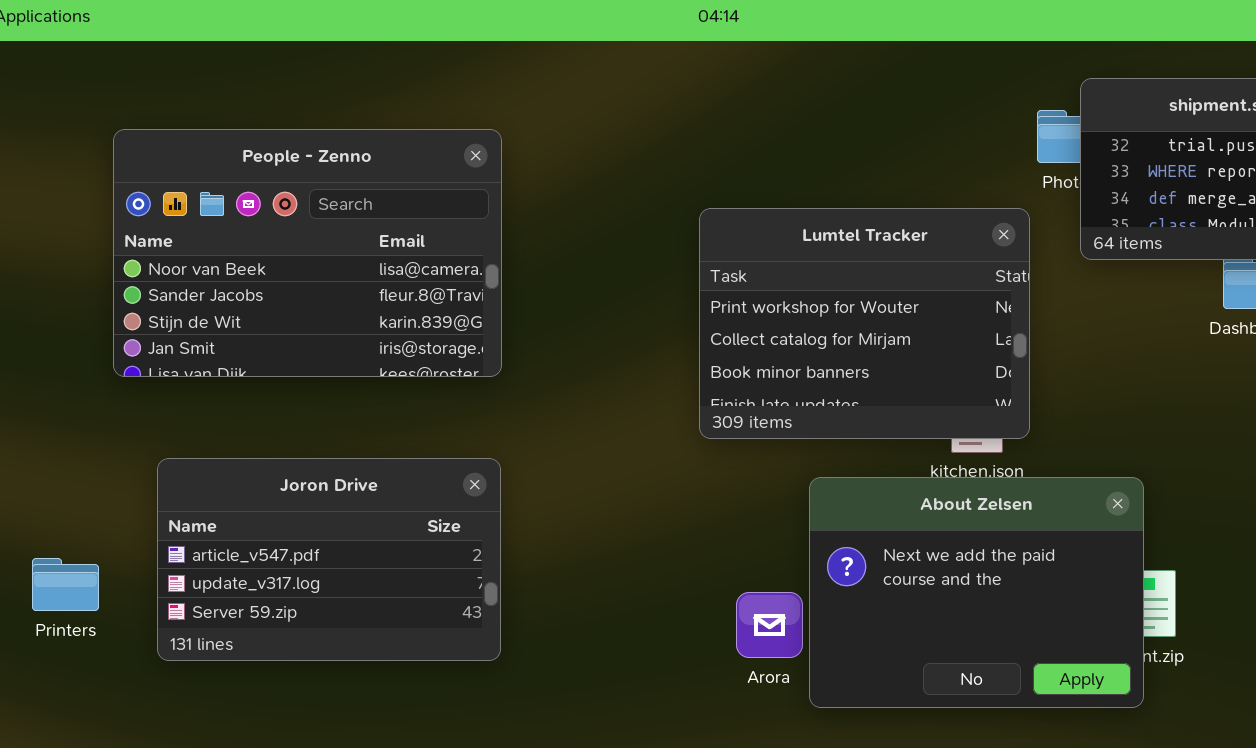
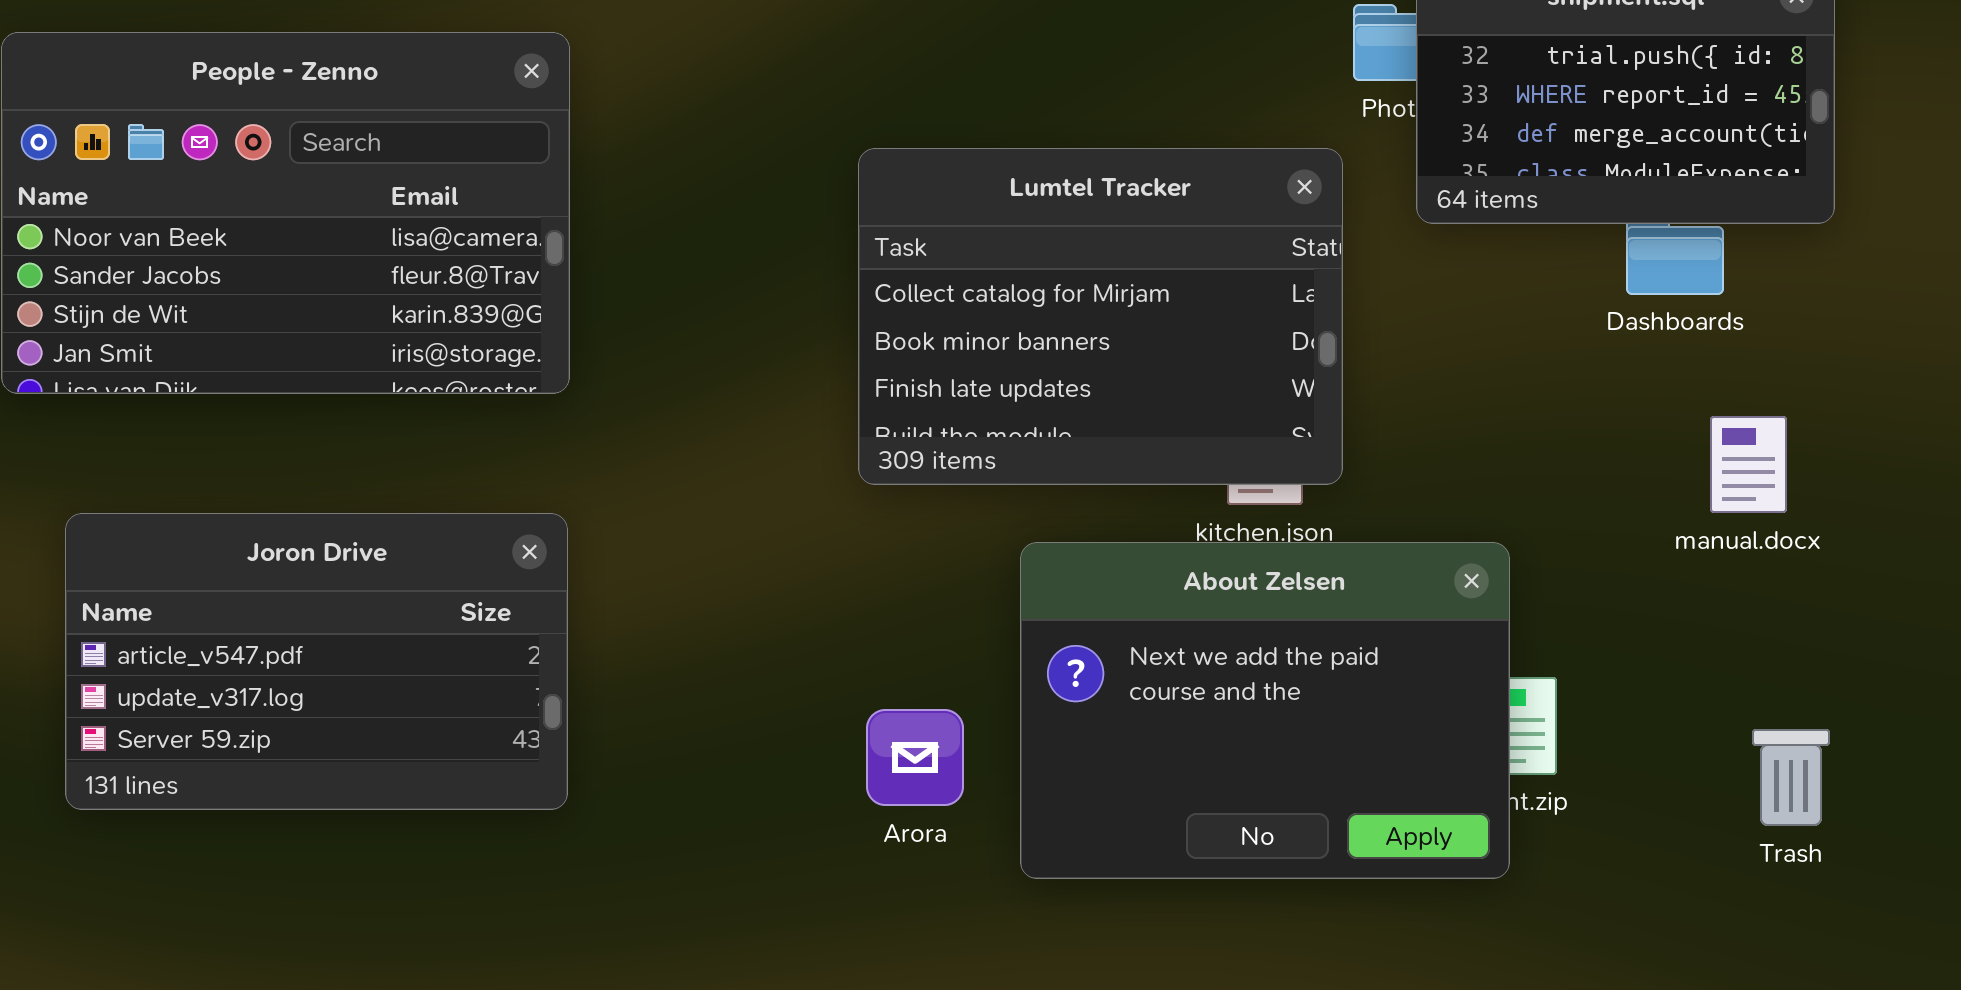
Lumtel Tracker: [699,208,1030,439] -> [858,148,1343,485], scrolled down 1 row
Arora: [736,592,803,658] -> [866,709,964,806], moved

